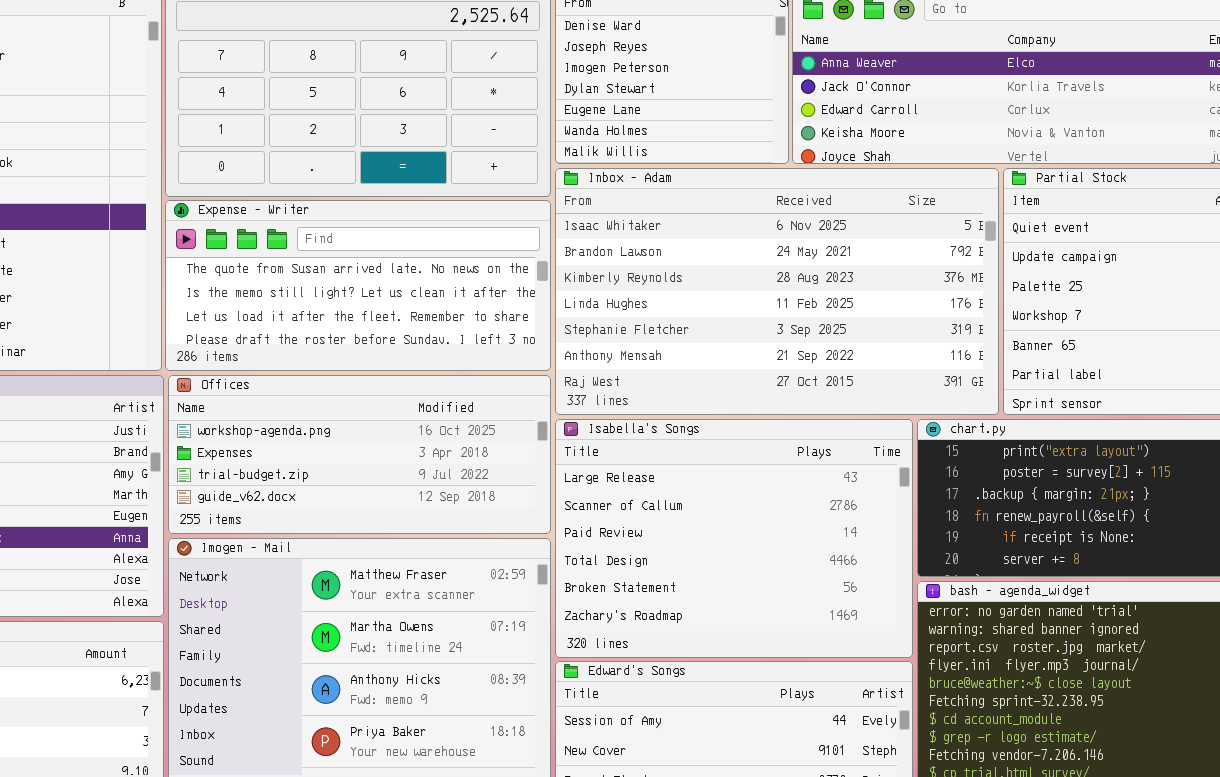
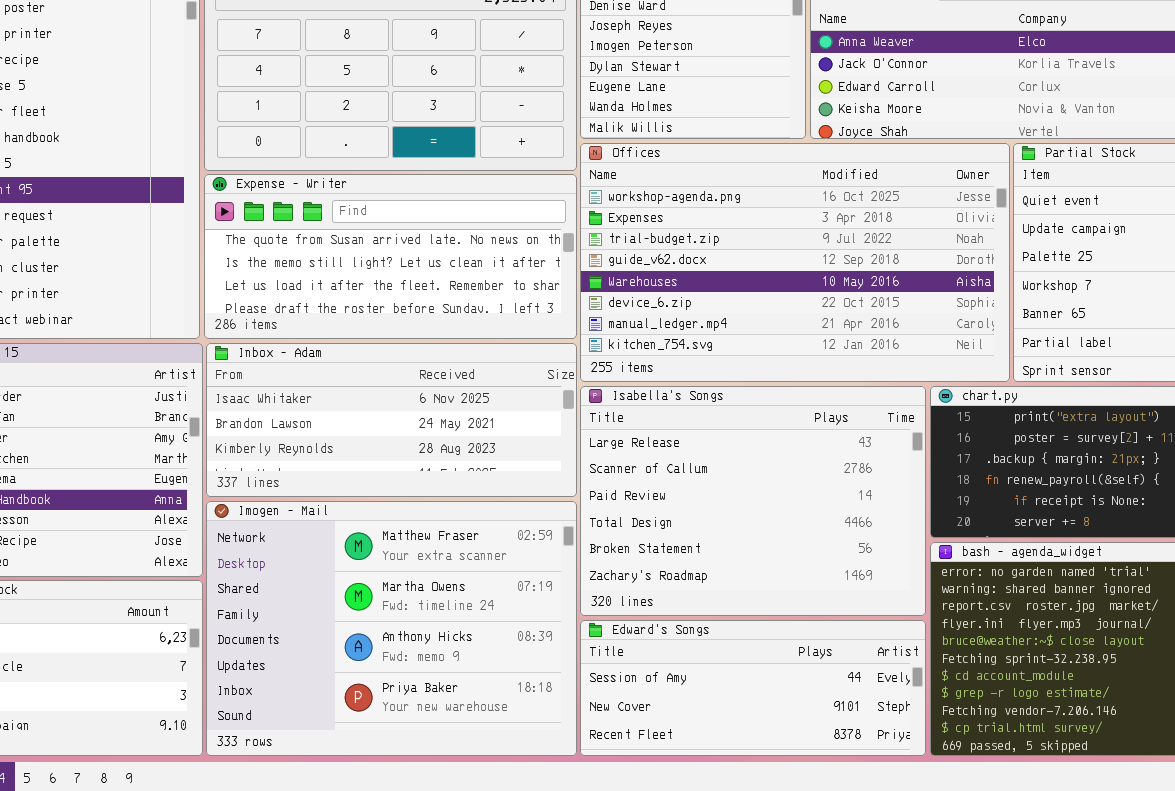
Inbox - Adam: [555,168,999,415] -> [206,343,577,497], moved, resized
Offices: [168,375,551,534] -> [580,143,1010,382], moved, resized

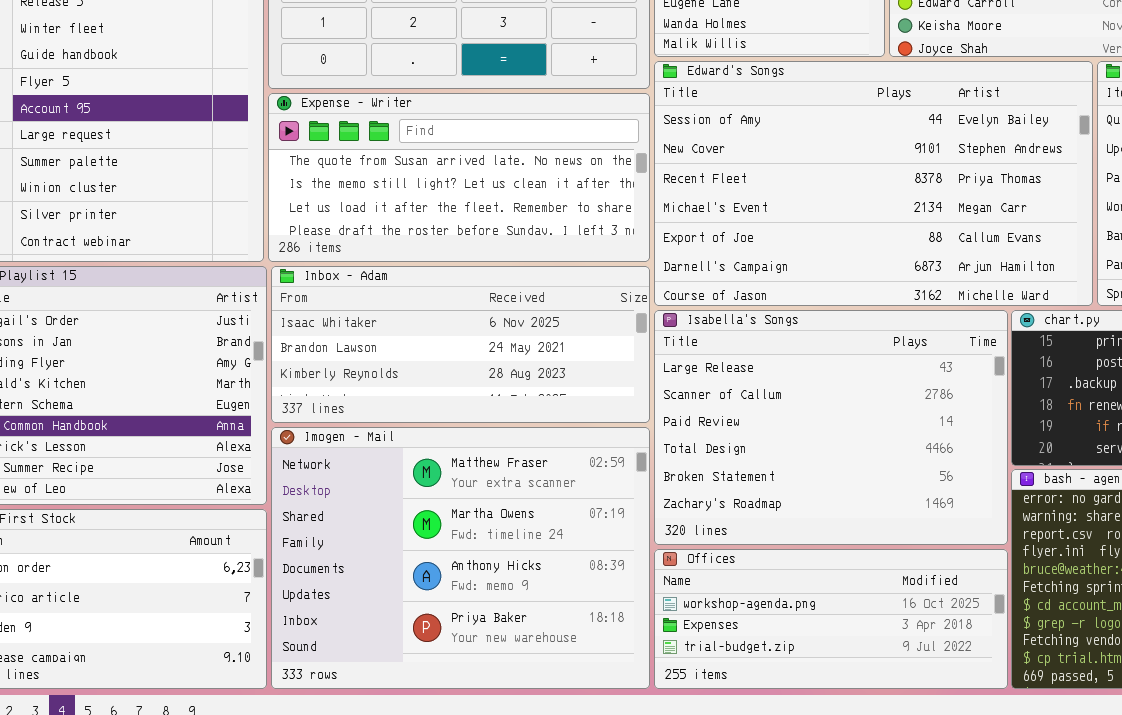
Offices: [580,143,1010,382] -> [654,549,1008,689], moved, resized
Edward's Songs: [580,620,926,756] -> [654,61,1093,306], moved, resized

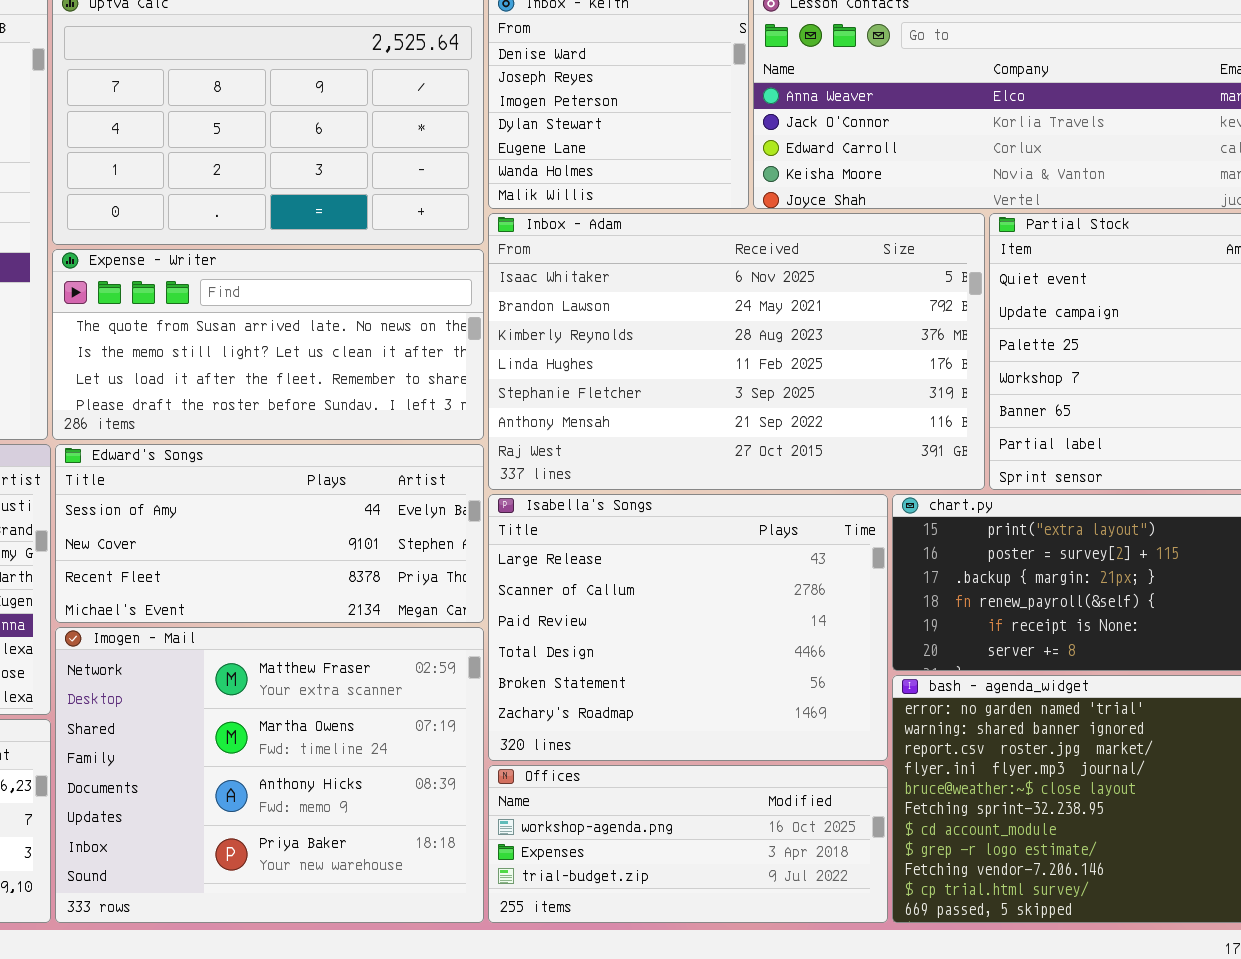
Edward's Songs: [654,61,1093,306] -> [55,444,484,623], moved, resized
Inbox - Adam: [271,266,650,423] -> [488,213,985,490], moved, resized

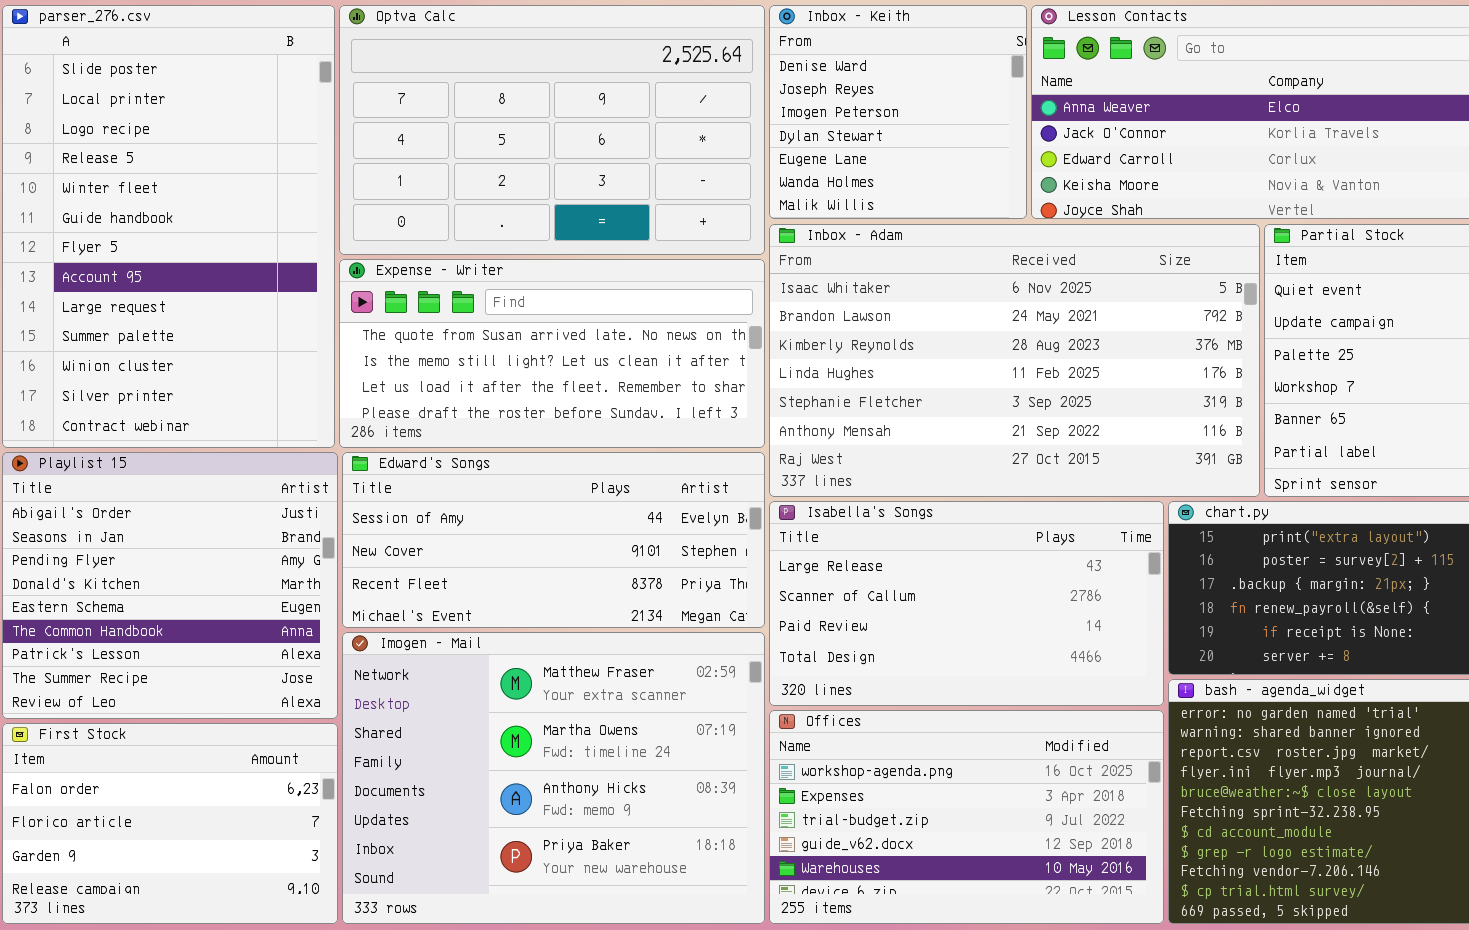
Isabella's Songs: [488,494,888,761] -> [769,501,1164,706], resized
Offices: [488,765,888,923] -> [769,710,1164,924], resized

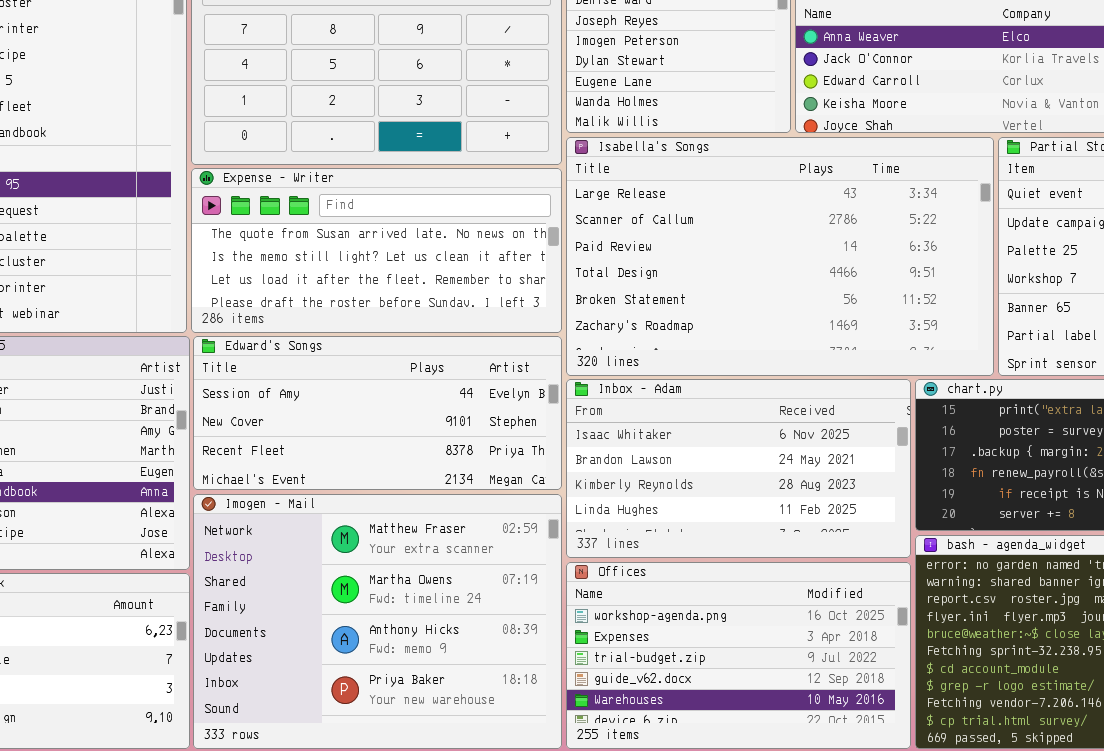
Inbox - Adam: [769,224,1260,497] -> [566,379,911,558], moved, resized
Isabella's Songs: [769,501,1164,706] -> [566,137,994,376], moved, resized

